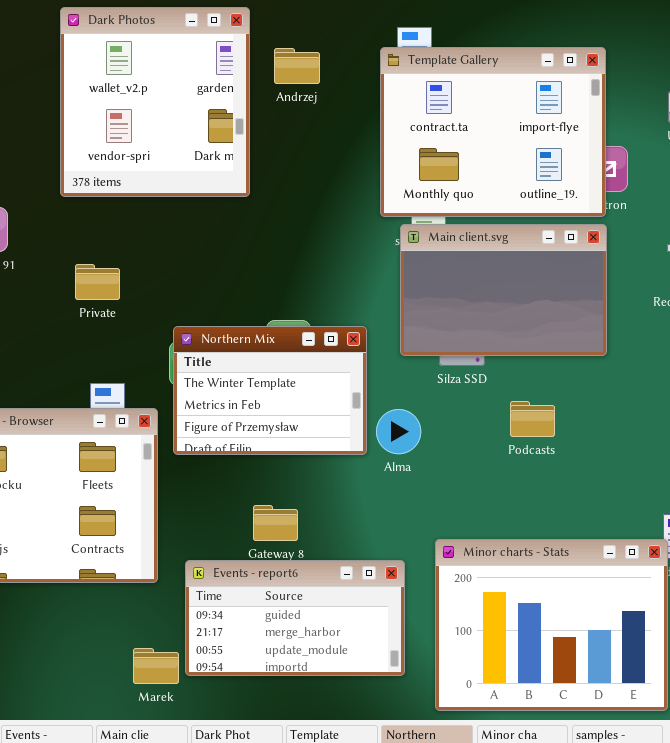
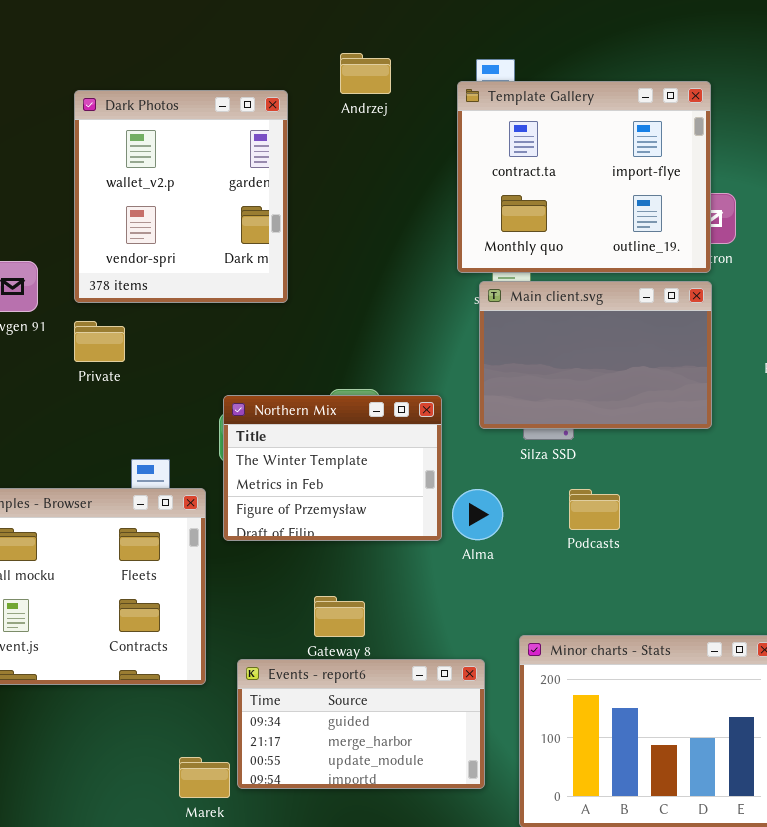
Dark Photos: [60,7,250,197] -> [74,90,288,303], moved
Andrzej: [274,48,320,84] -> [340,53,391,94], moved
Private: [75,264,120,300] -> [74,321,125,362], moved
Podcasts: [510,401,555,437] -> [569,489,620,530], moved

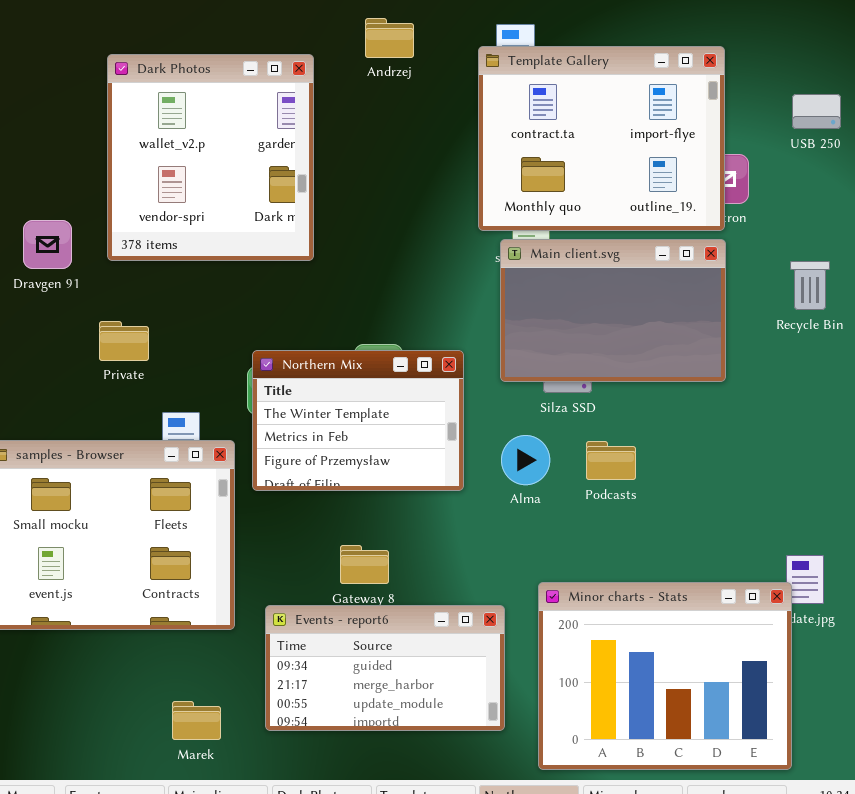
Private: [74,321,125,362] -> [99,321,149,361], moved
Alma: [452,489,503,540] -> [501,435,550,485], moved
Marek: [179,757,230,798] -> [172,701,221,740], moved

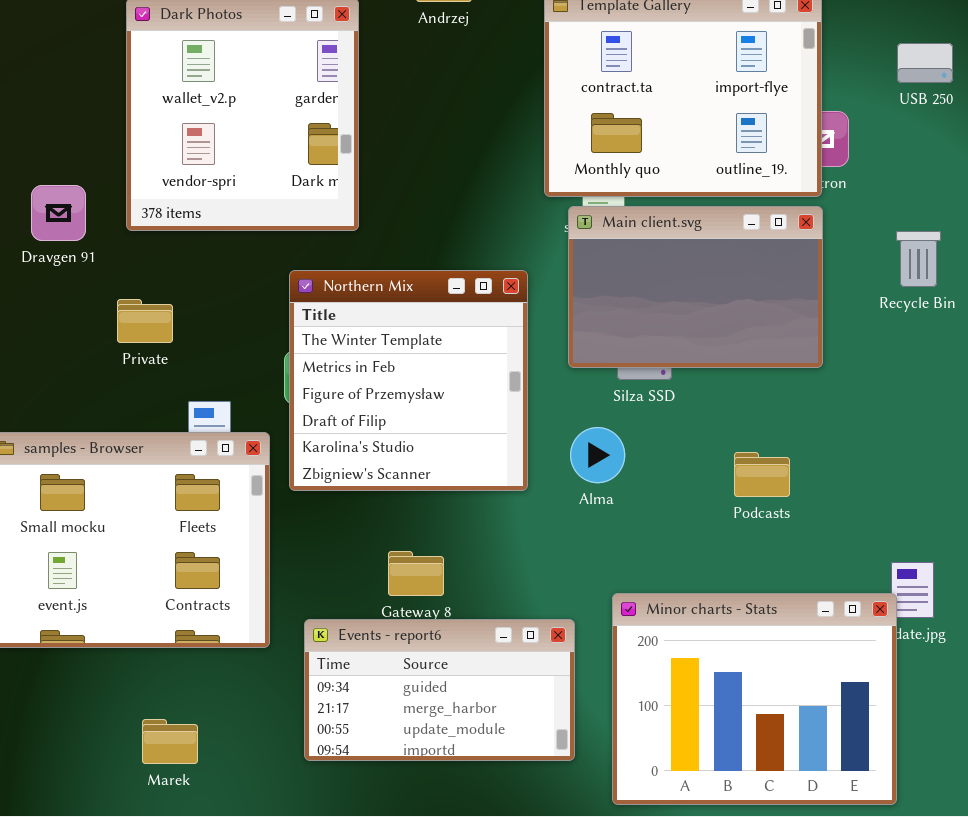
Northern Mix: [252,350,464,491] -> [289,270,528,491], resized
Podcasts: [586,441,636,480] -> [734,452,790,497], moved
Marek: [172,701,221,740] -> [142,719,198,764], moved

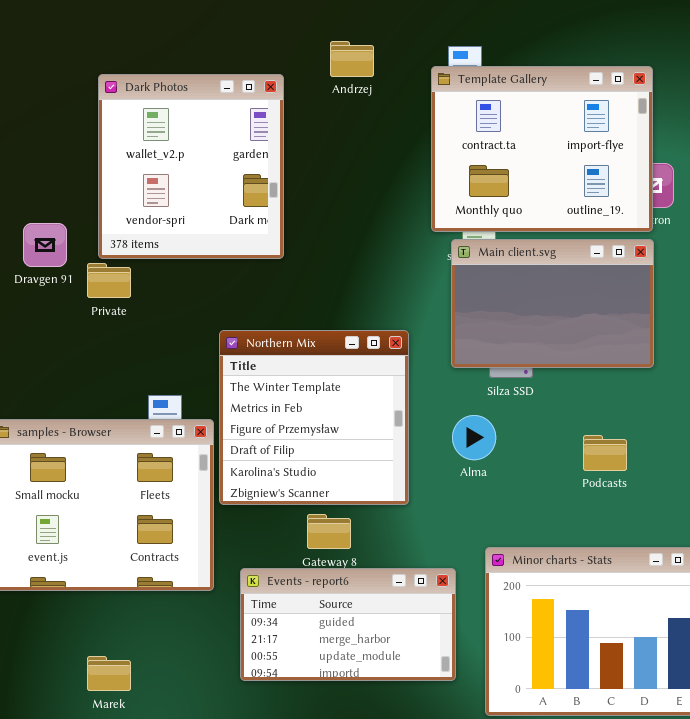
Northern Mix: [289,270,528,491] -> [219,330,409,505], moved
Private: [117,299,173,343] -> [87,263,131,298], moved
Marek: [142,719,198,764] -> [87,656,131,691], moved

